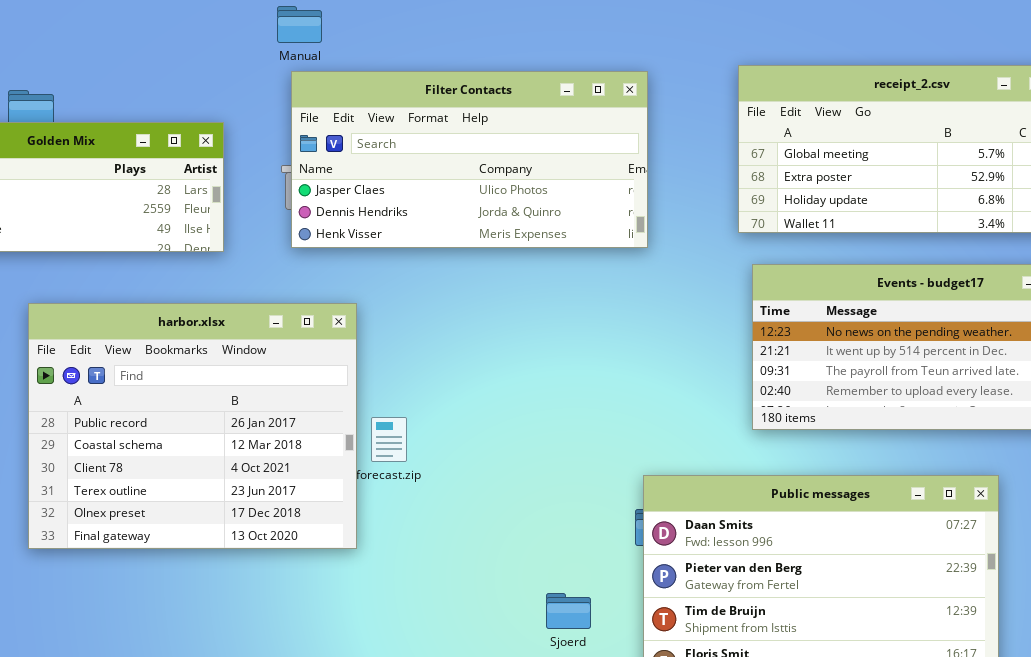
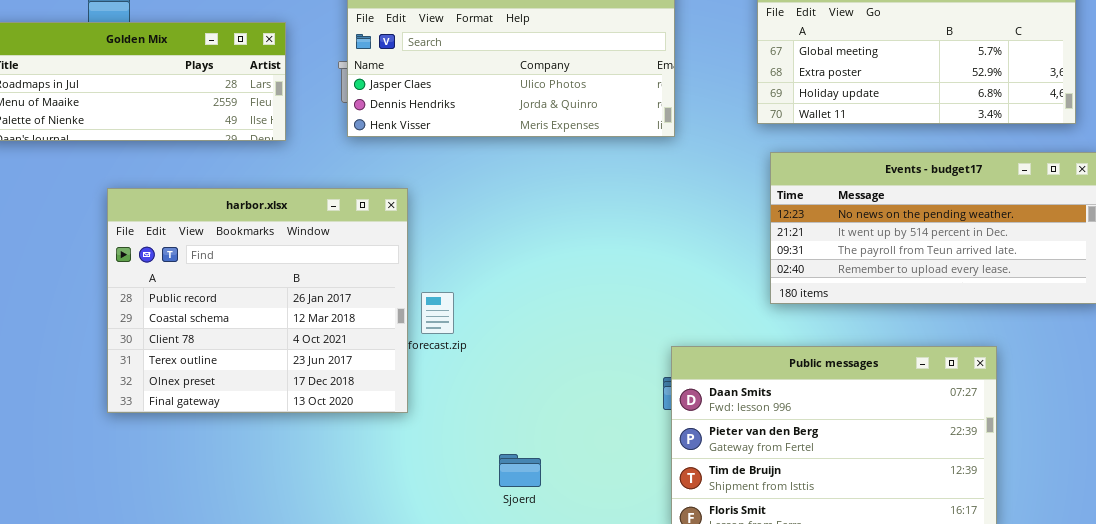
Sjoerd: [546,593,591,629] -> [499,454,541,487], moved

